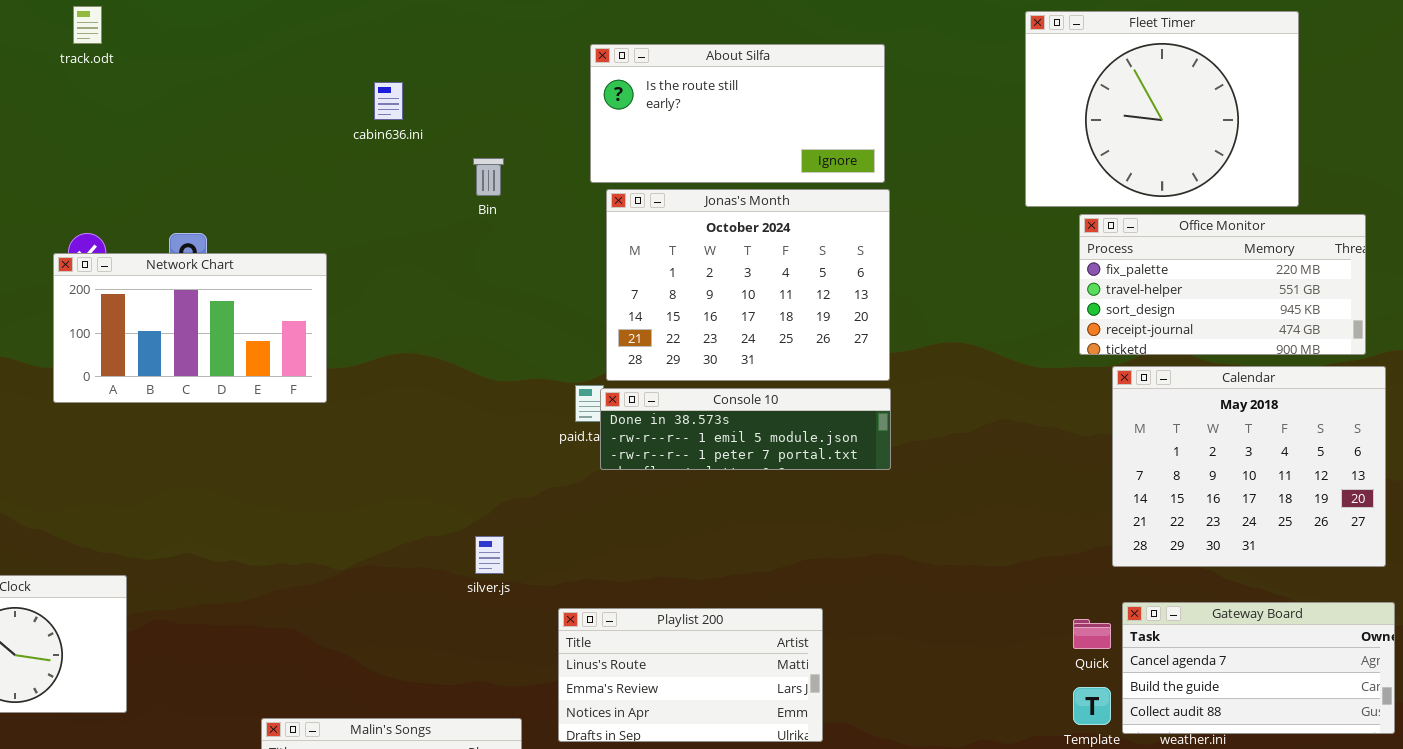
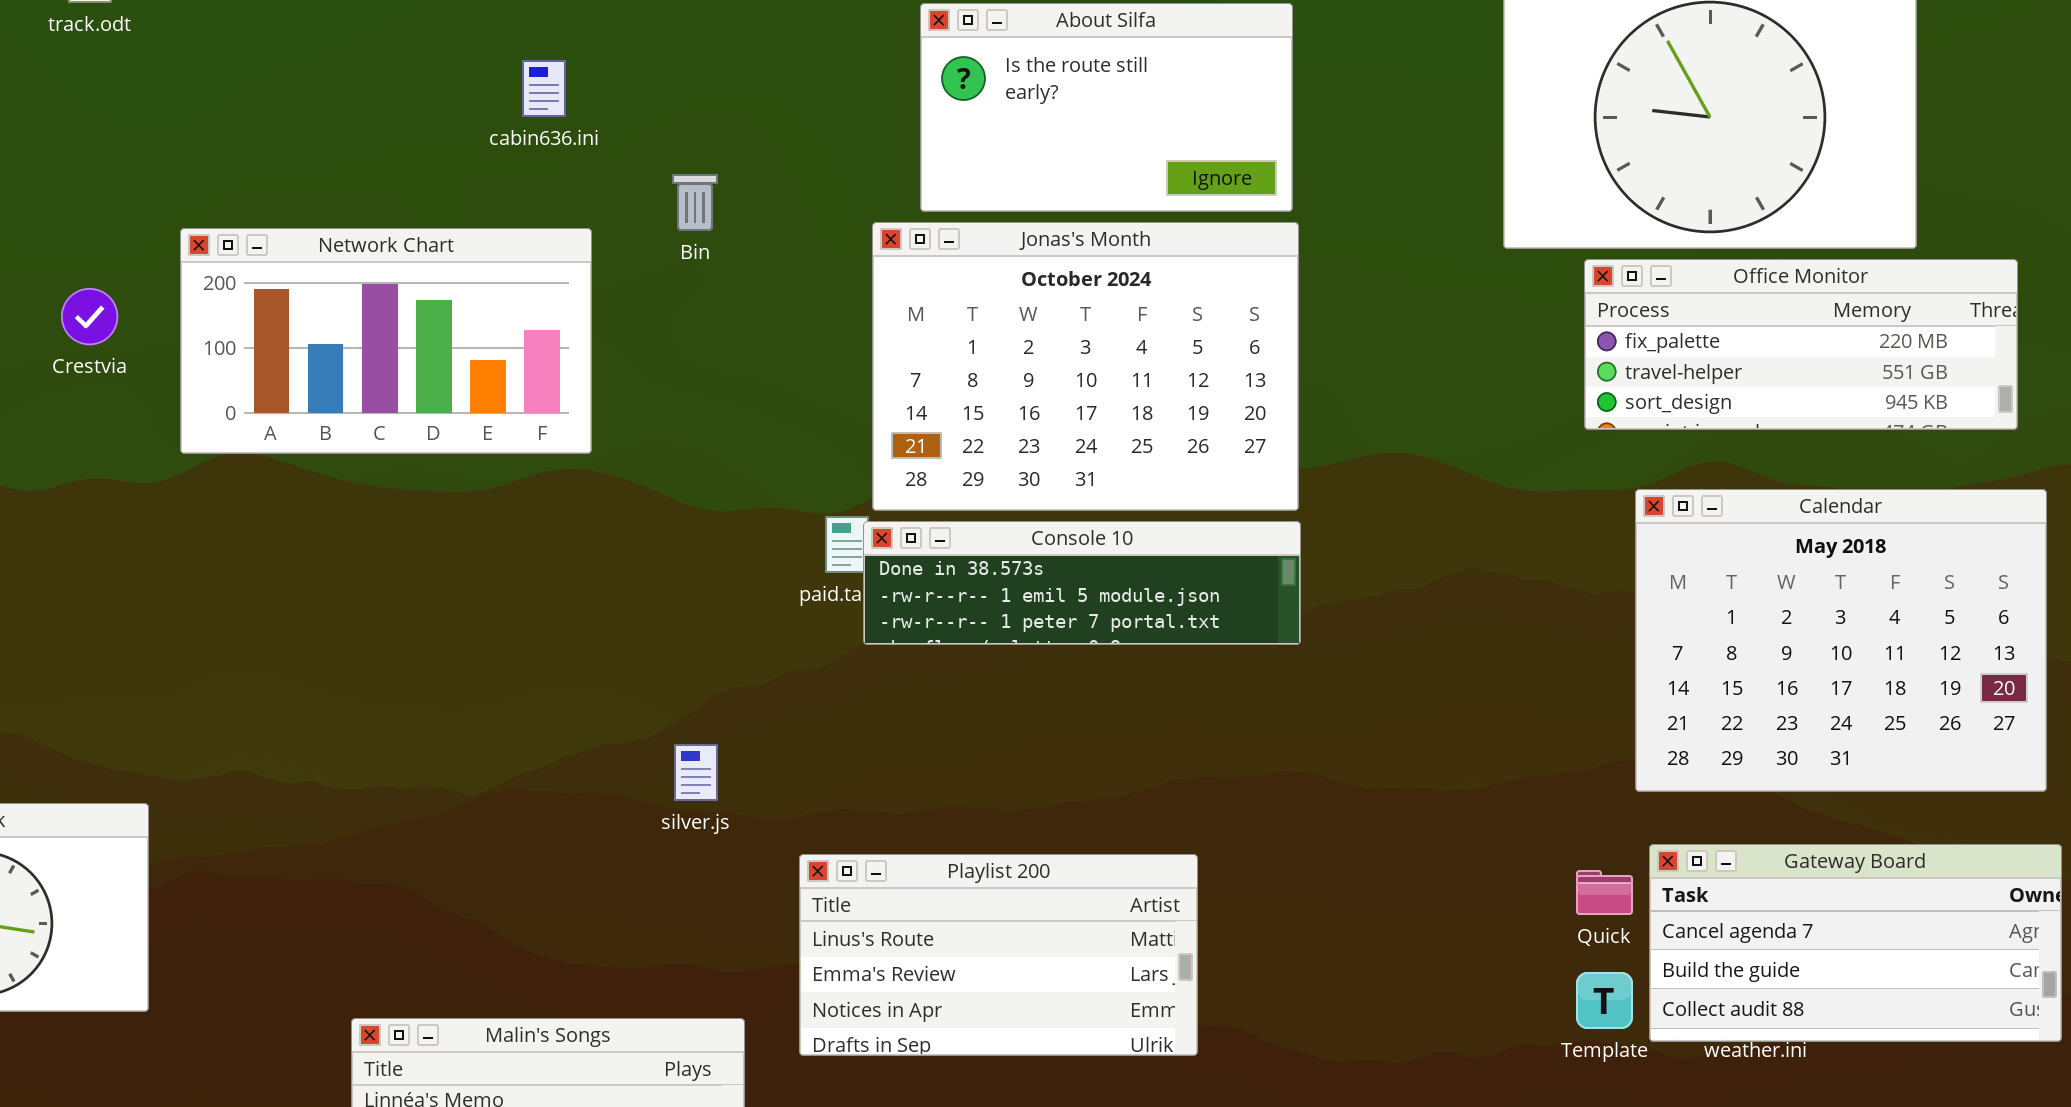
About Silfa: [590,44,885,183] -> [920,3,1293,212], resized
Office Monitor: [1079,214,1366,355] -> [1584,259,2018,430], resized
Network Chart: [53,253,327,403] -> [180,228,592,454], moved

